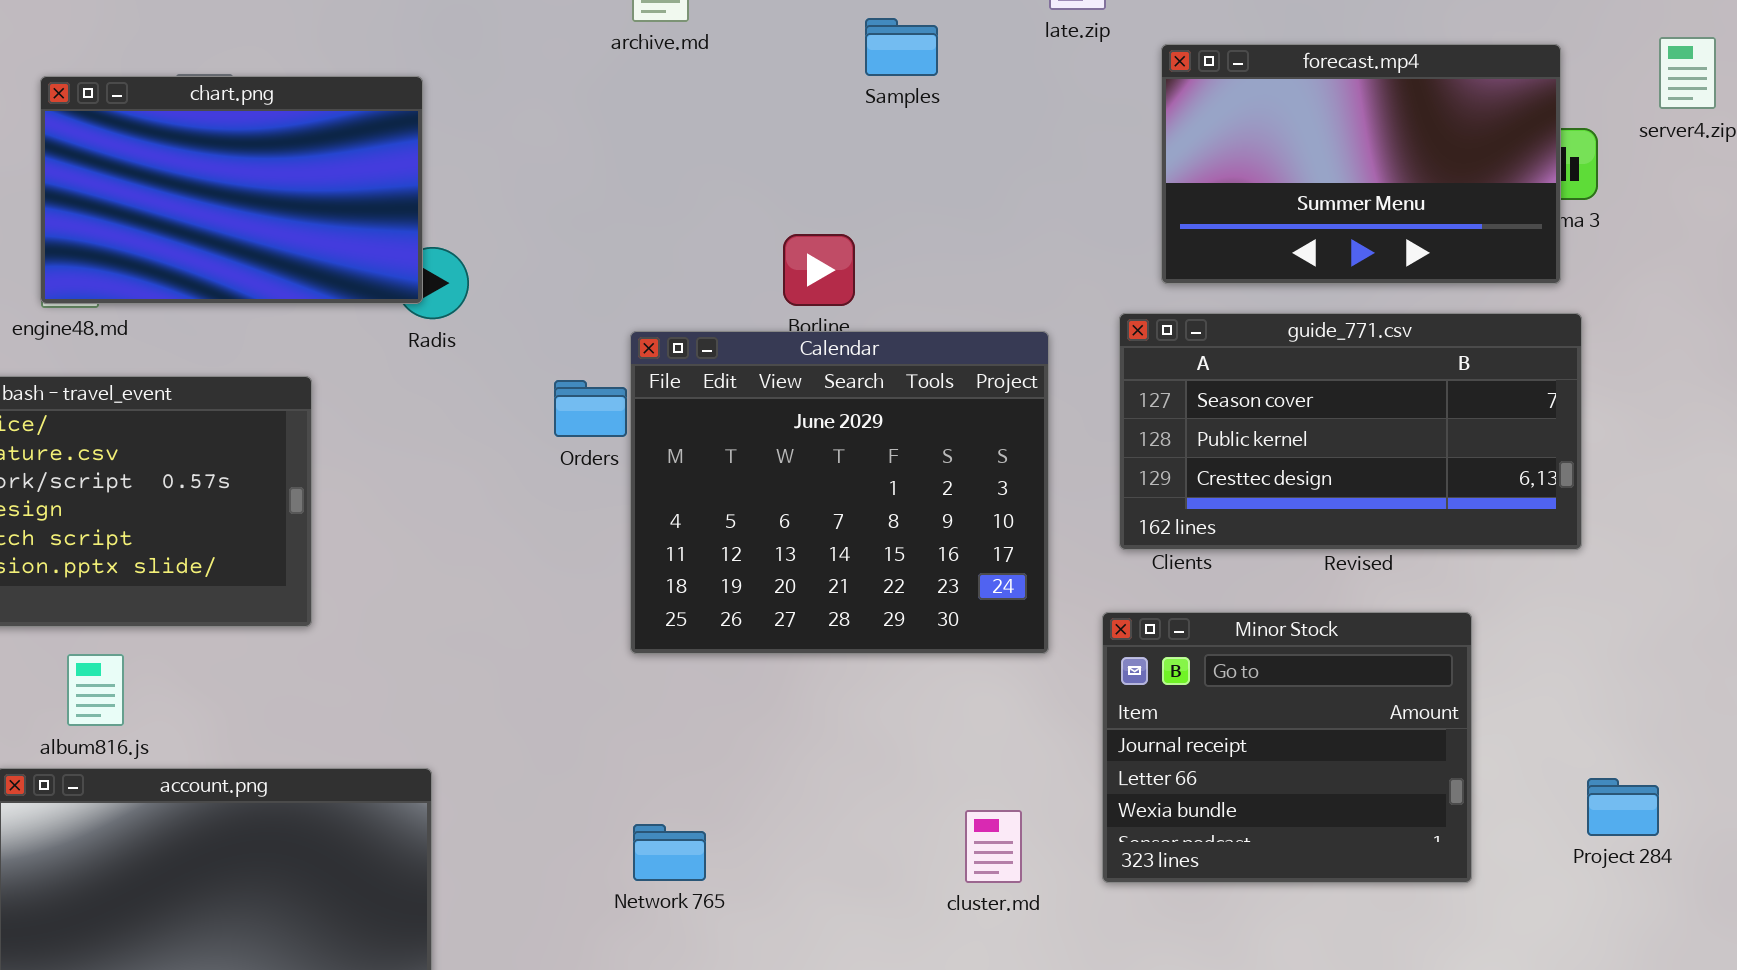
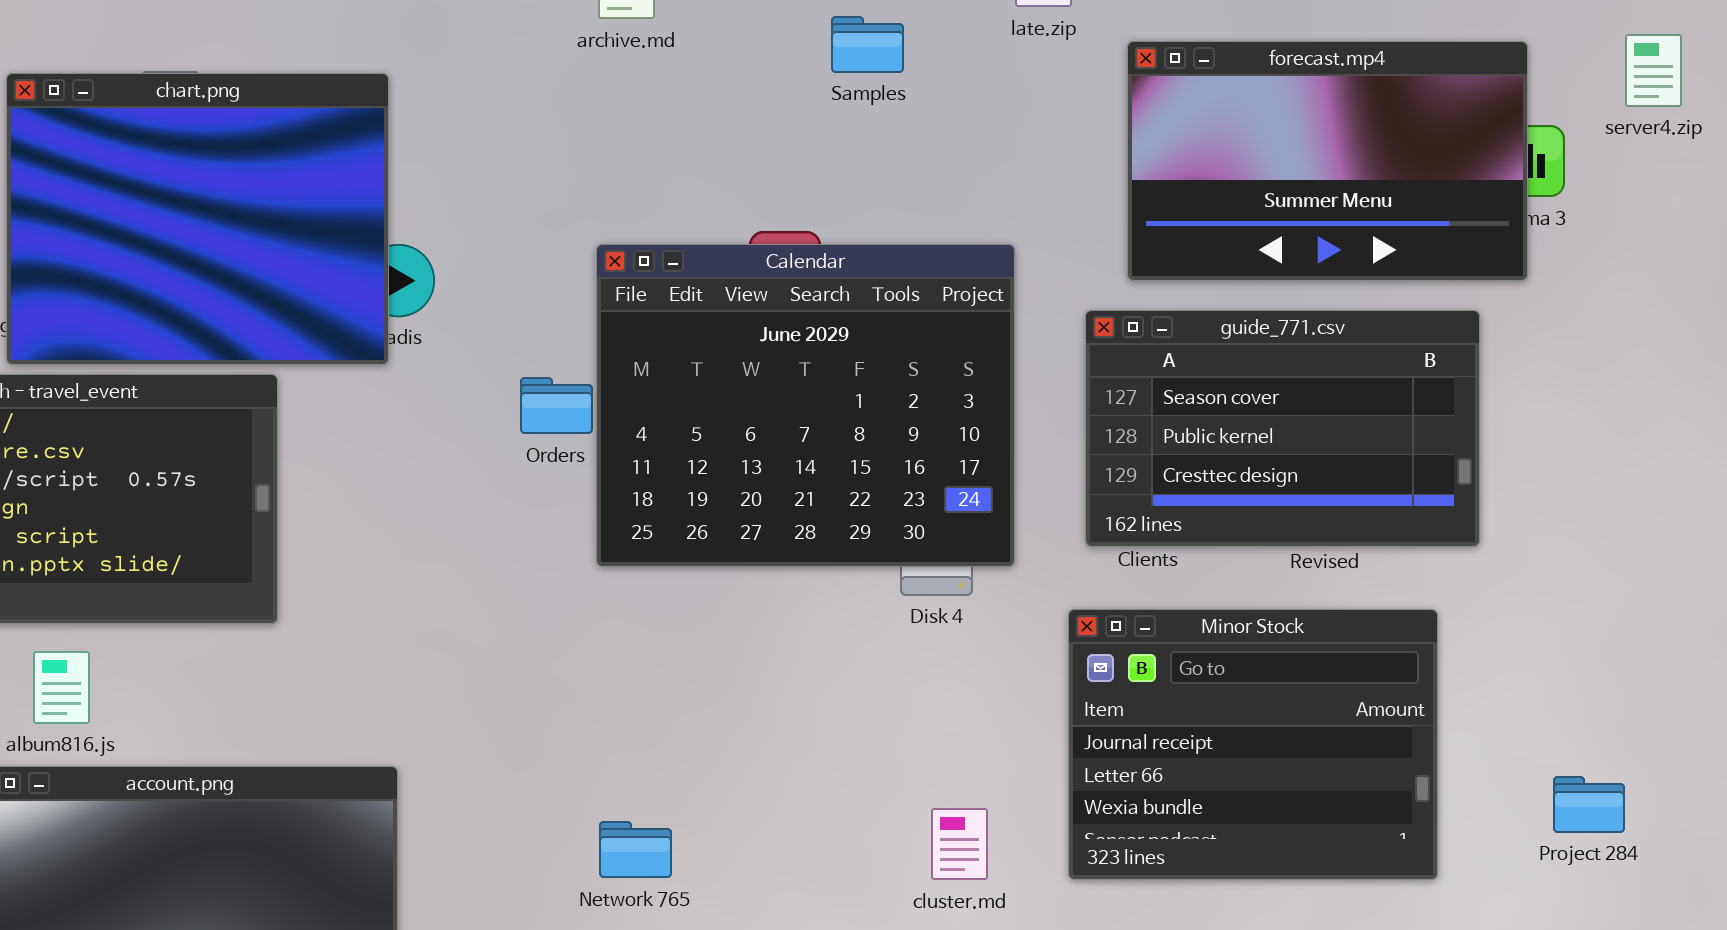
chart.png: [40,76,423,304] -> [6,73,389,365], resized
guide_771.csv: [1119,313,1582,550] -> [1085,310,1480,547], resized
Calendar: [630,331,1049,654] -> [596,244,1015,567], moved

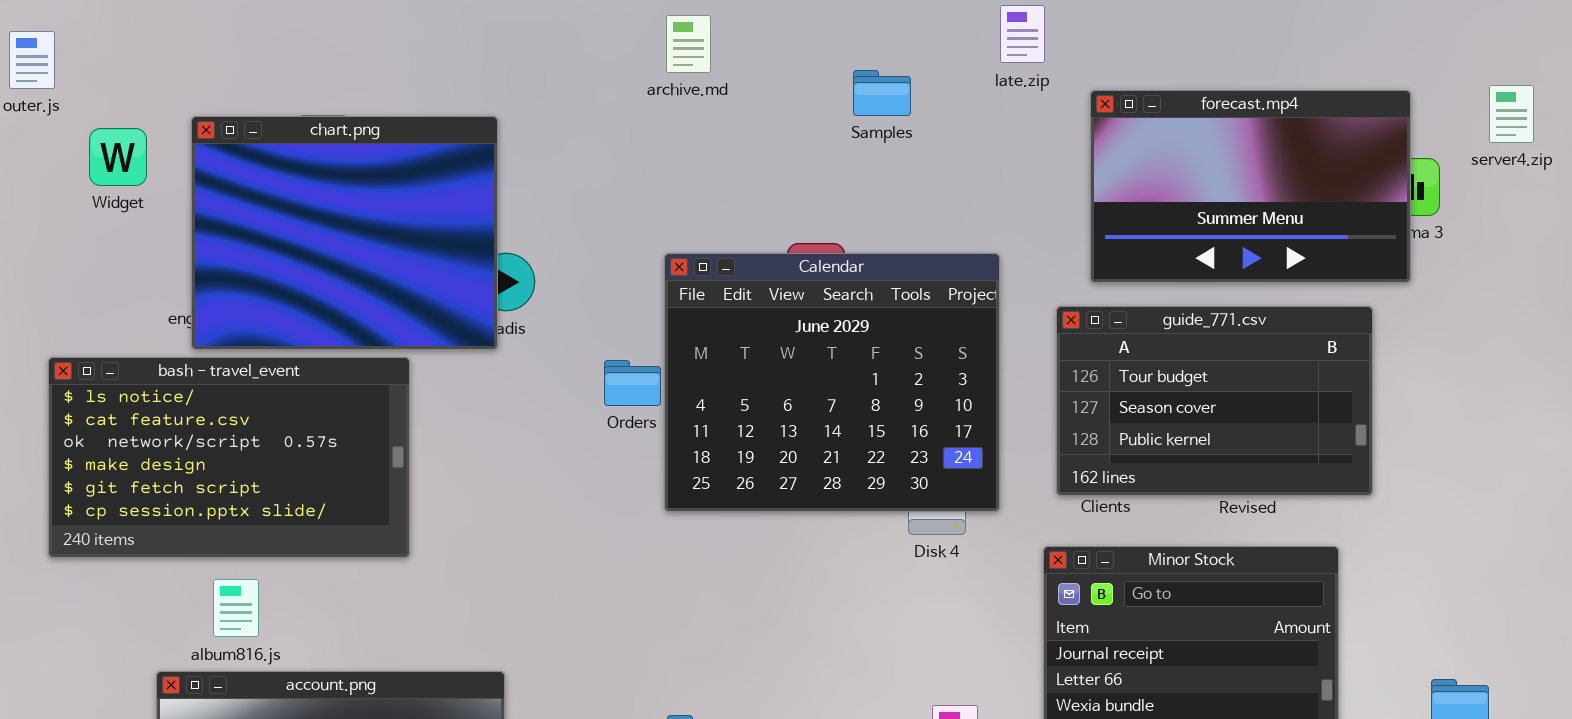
guide_771.csv: [1085,310,1480,547] -> [1056,306,1373,496], scrolled up 1 row

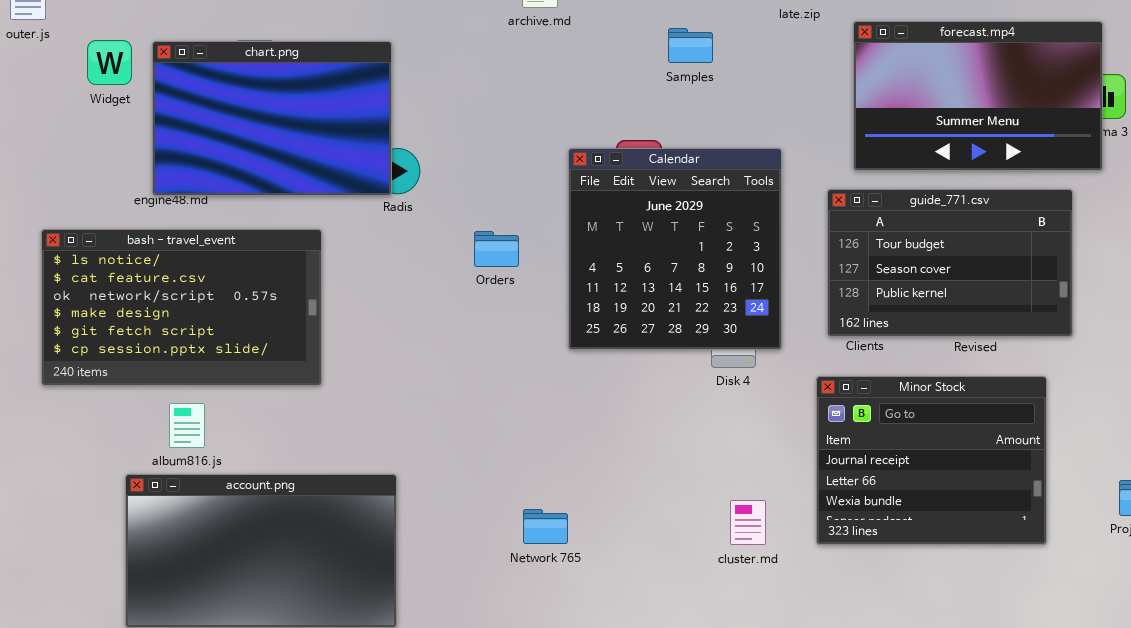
Samples: [853,70,911,116] -> [668,28,713,63], moved
chart.png: [191,116,498,350] -> [152,41,392,196], resized
Widget: [89,128,147,186] -> [87,40,132,85], moved
Calendar: [664,253,1000,512] -> [568,148,782,350], resized

